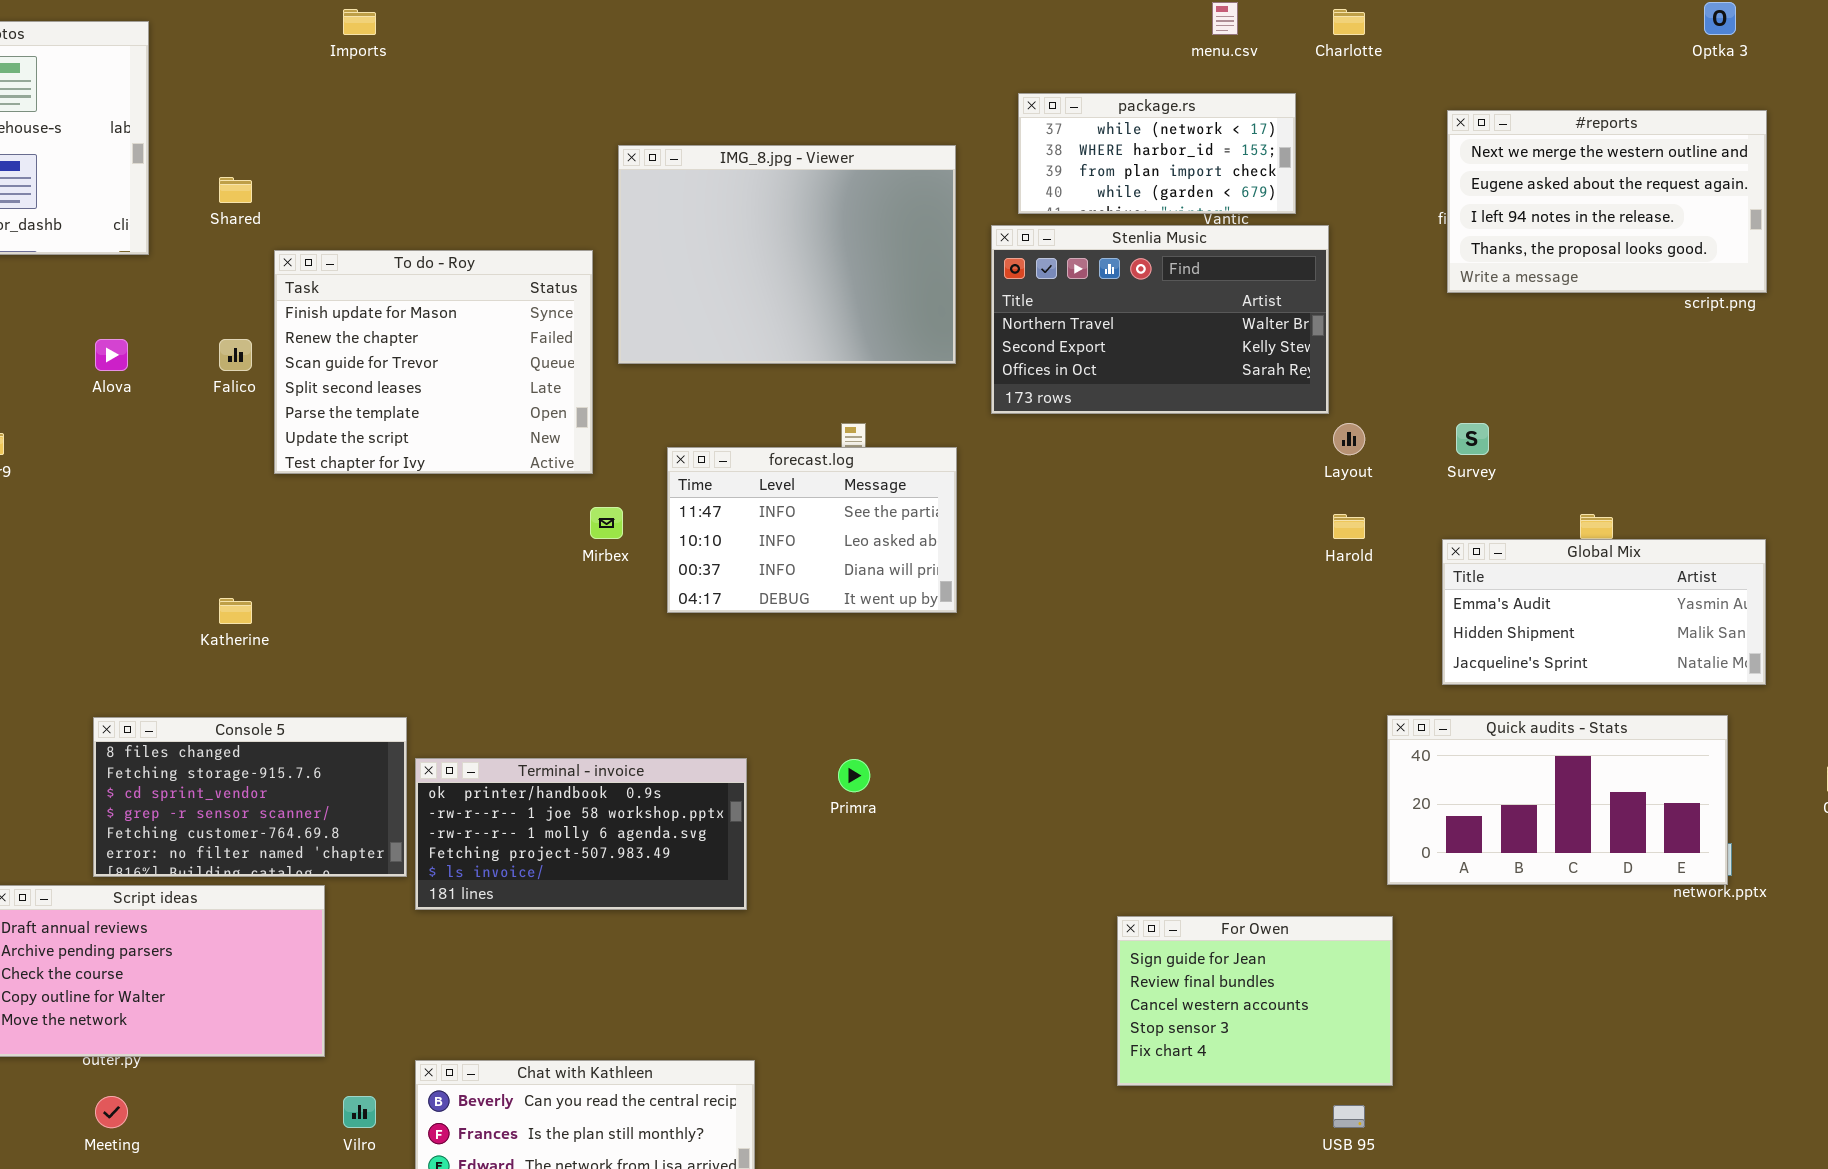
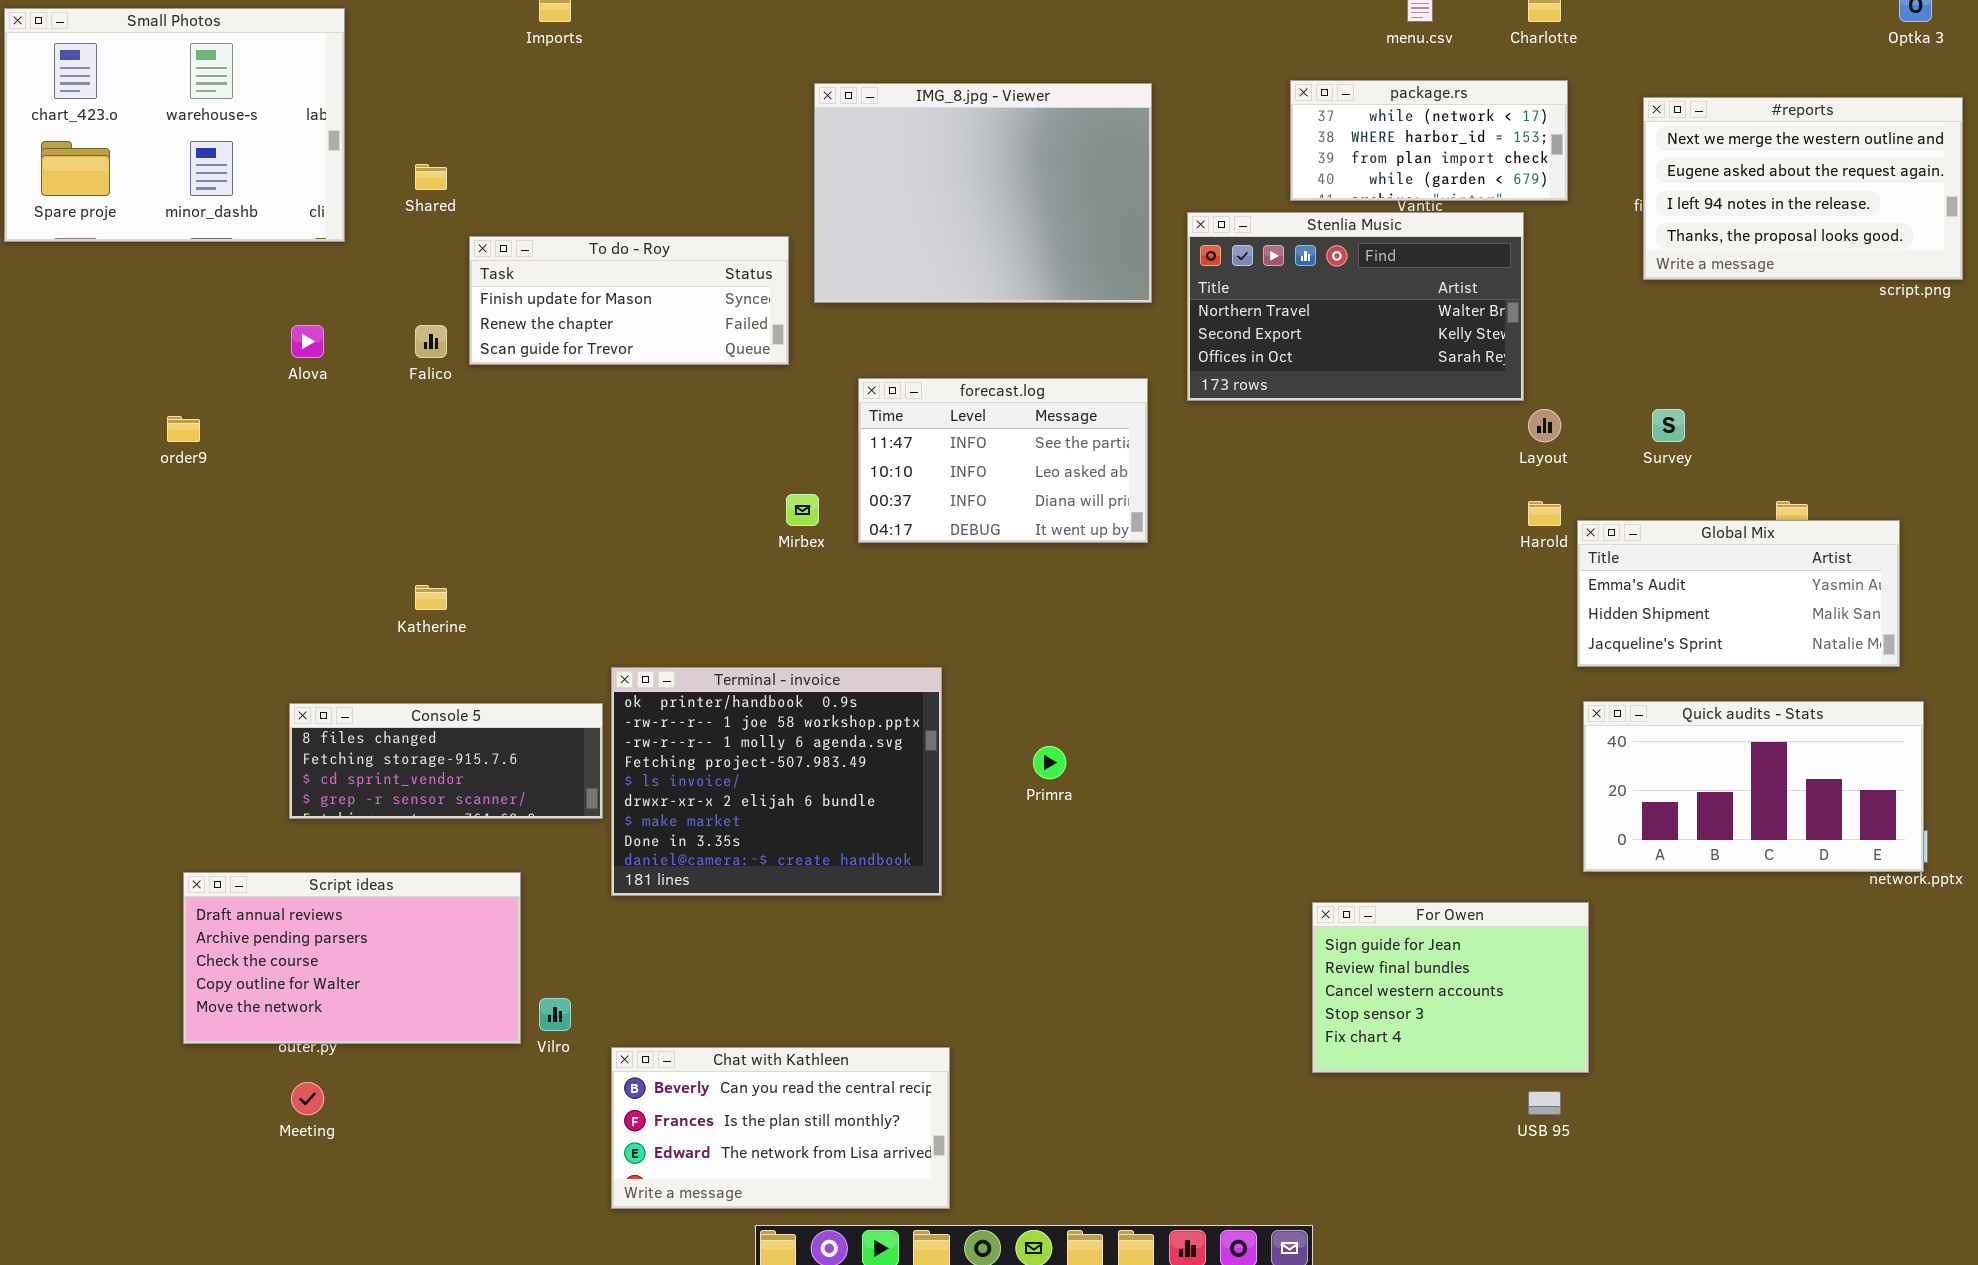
package.rs: [1018,93,1296,214] -> [1290,80,1568,201], moved
IMG_8.jpg - Viewer: [618,145,956,364] -> [814,83,1152,303], moved
To do - Roy: [274,250,593,474] -> [469,236,789,365], resized
forecast.log: [667,447,957,613] -> [858,378,1148,543], moved
Global Mix: [1442,539,1766,685] -> [1577,520,1900,667], moved
Console 5: [93,717,407,877] -> [289,703,603,819], resized
Terminal - invoice: [415,758,747,910] -> [611,667,942,896], resized
Vilro: [343,1096,376,1128] -> [539,998,571,1031], moved

